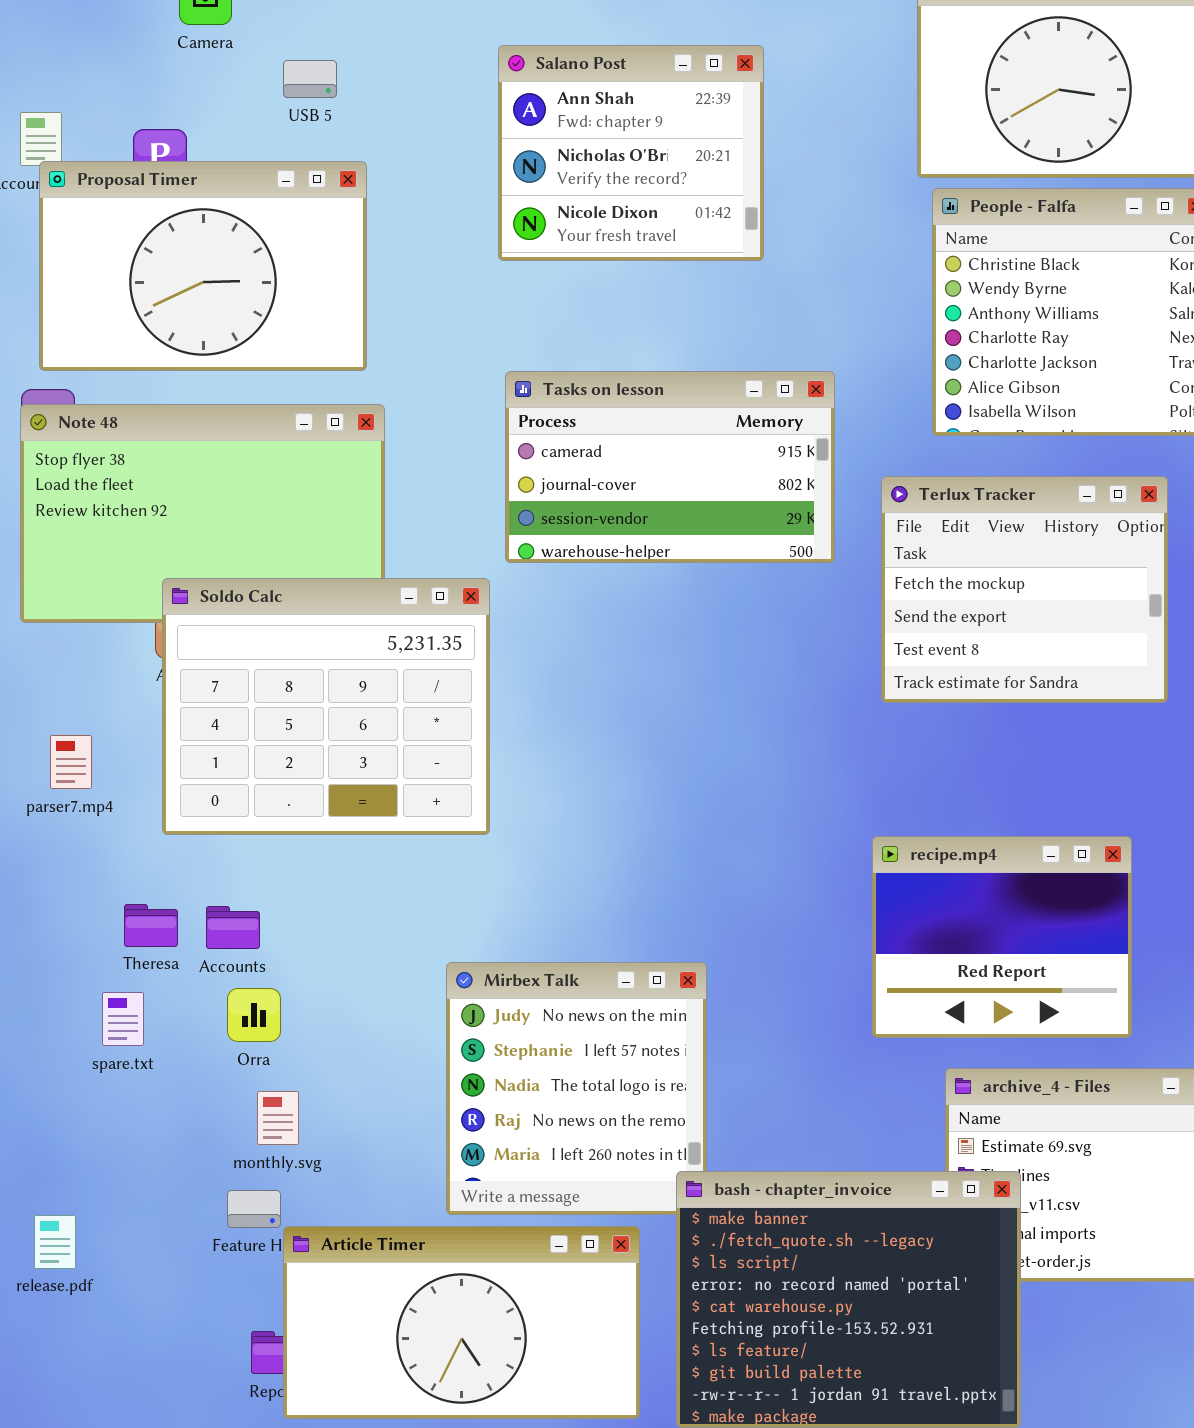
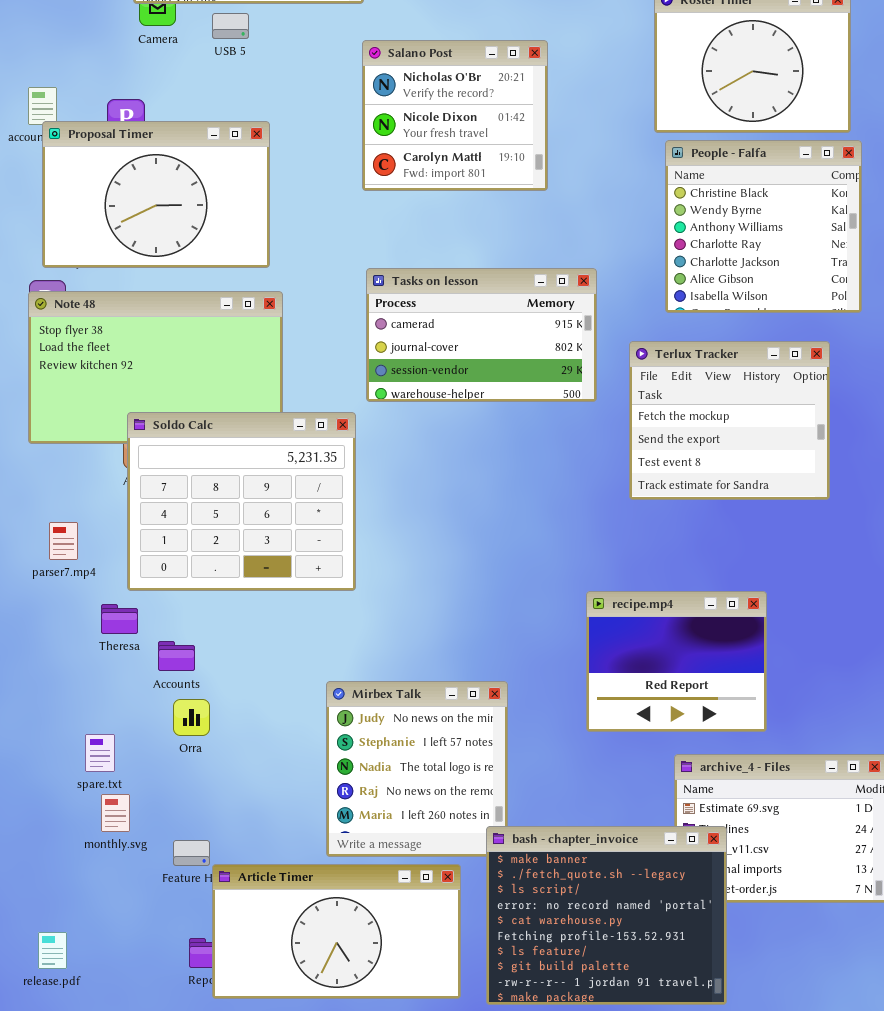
Salano Post: [498,45,764,261] -> [362,40,548,191], scrolled down 1 row
USB 5: [283,60,337,98] -> [212,13,249,39], moved
recipe.mp4: [872,836,1132,1038] -> [586,591,767,732], moved
Theresa: [124,904,178,947] -> [101,604,138,634], moved
spare.txt: [102,992,144,1046] -> [85,734,115,772], moved
monthly.svg: [257,1091,299,1145] -> [101,794,130,832], moved
release.pdf: [34,1215,76,1269] -> [38,932,67,969], moved

